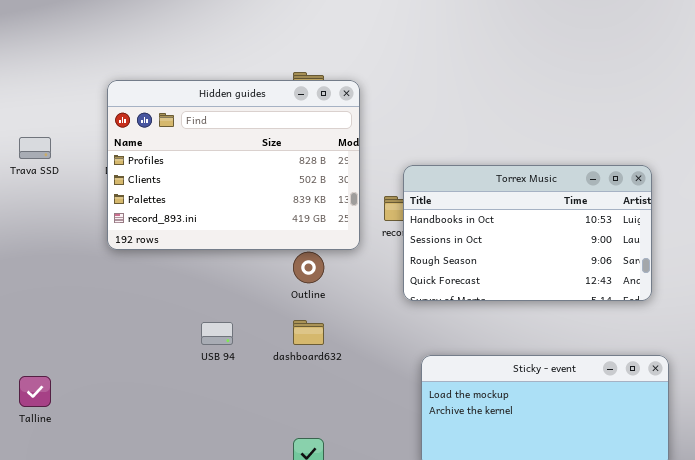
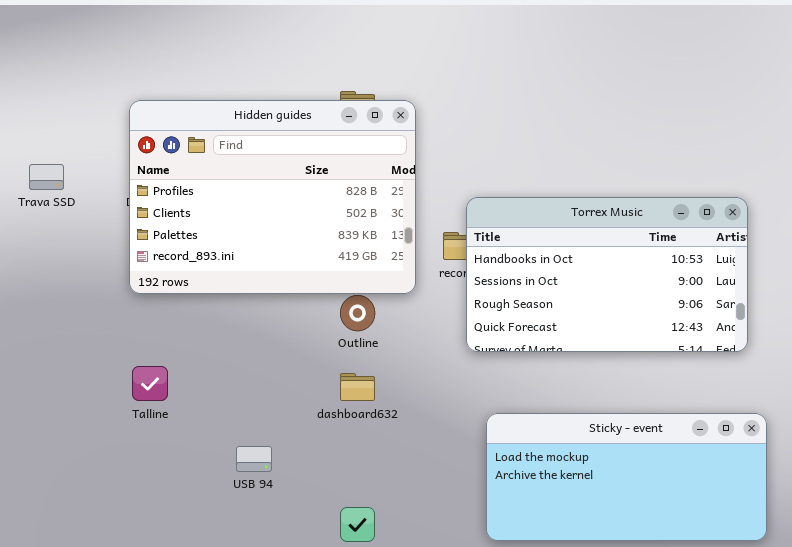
USB 94: [201,322,233,345] -> [236,446,272,472], moved
Talline: [19,376,51,407] -> [132,366,168,401], moved

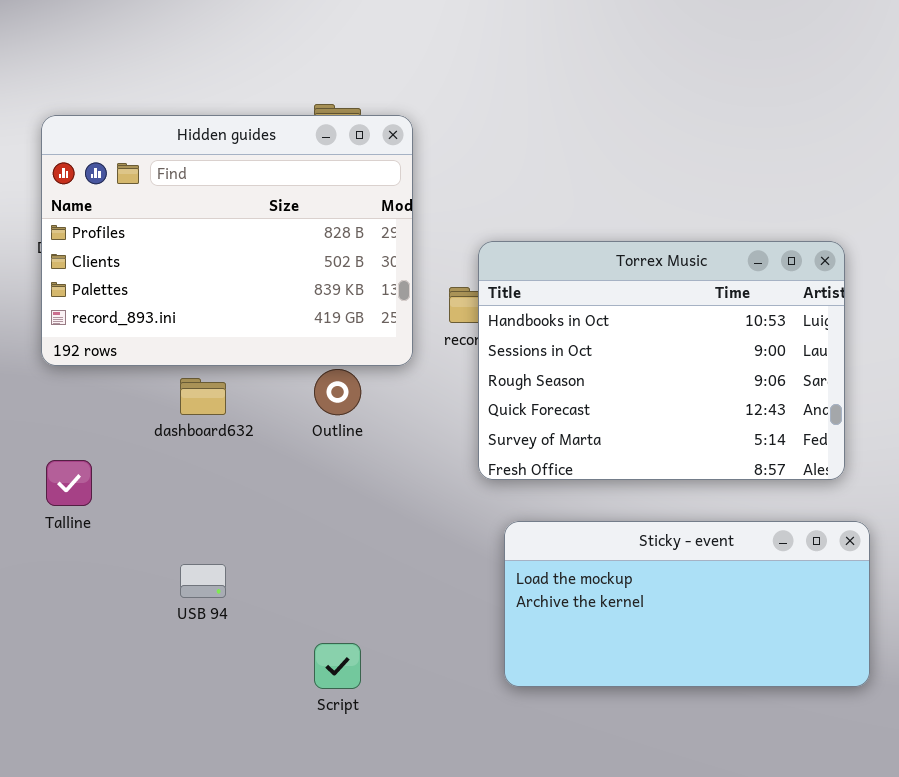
Torrex Music: [466,197,748,352] -> [478,241,845,480], resized
dashboard632: [340,373,375,401] -> [180,378,226,415], moved

